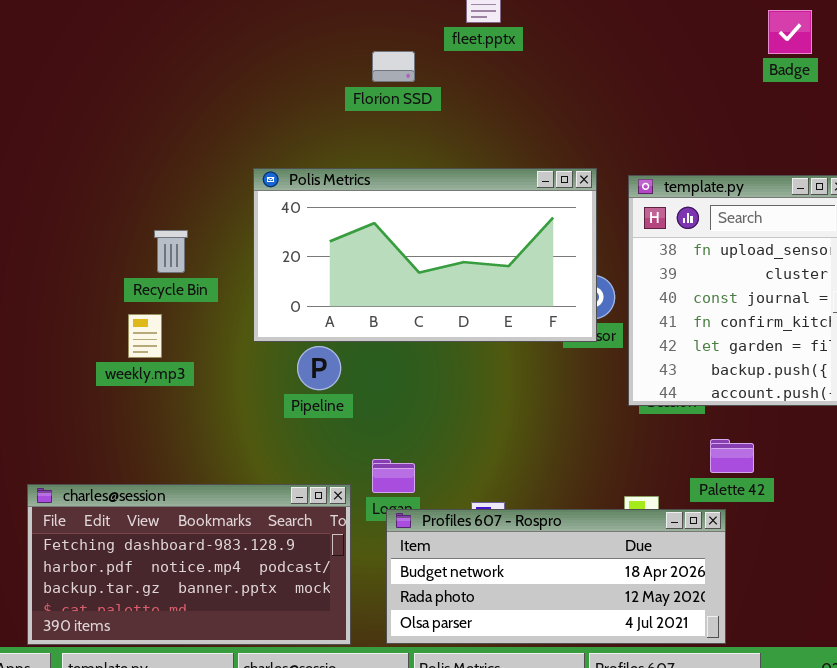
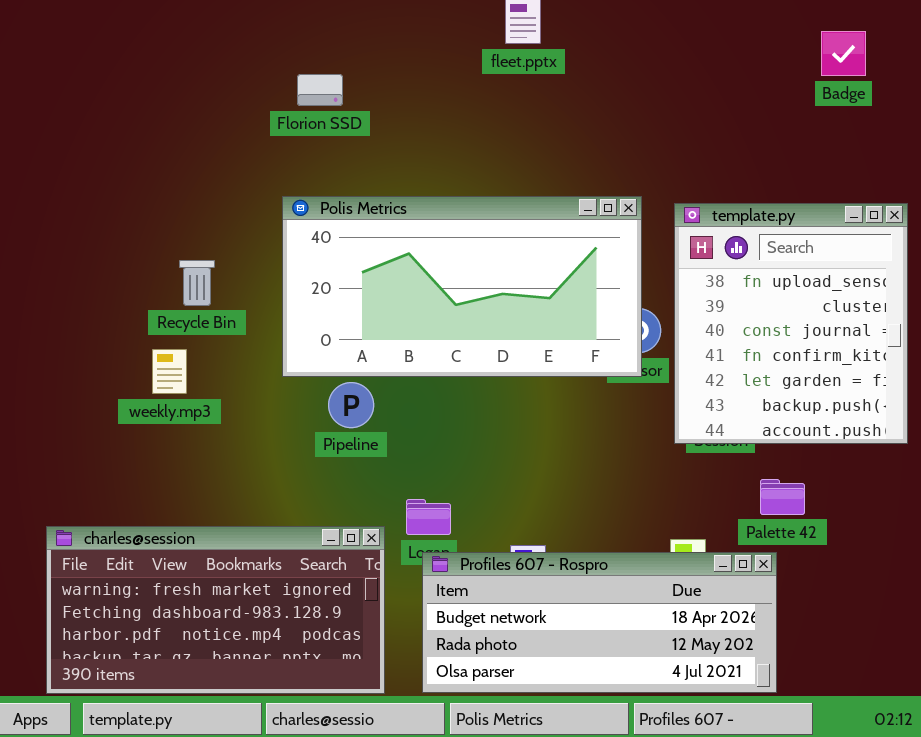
Florion SSD: [372,51,415,82] -> [297,74,343,106], moved
charles@session: [27,484,351,645] -> [46,526,385,694], scrolled up 1 row

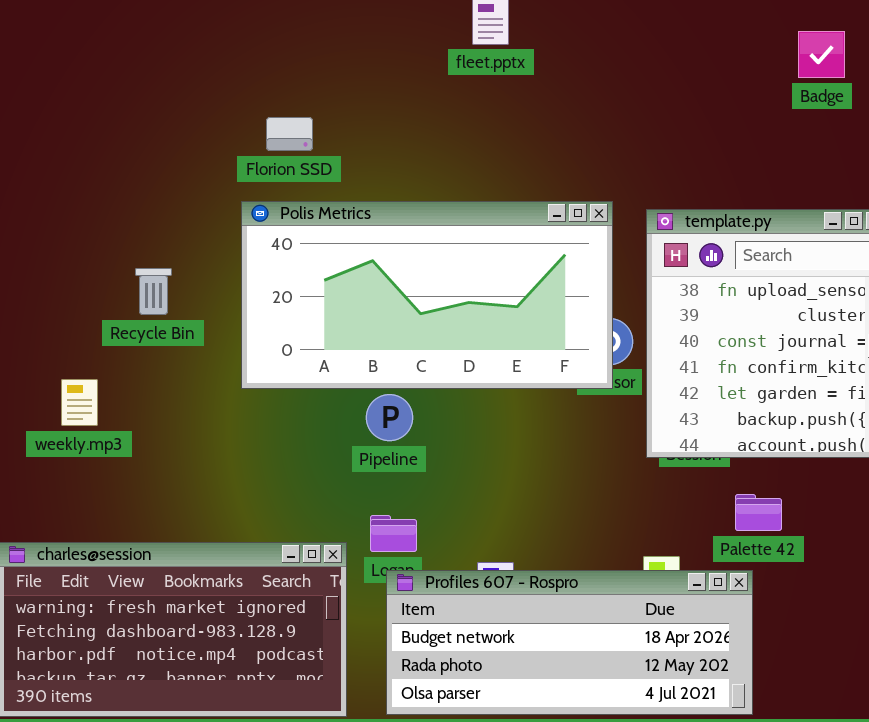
Florion SSD: [297,74,343,106] -> [266,117,313,151], moved
weekly.mp3: [152,349,187,394] -> [61,379,98,426], moved
Pipeline: [328,382,374,428] -> [366,394,413,441], moved

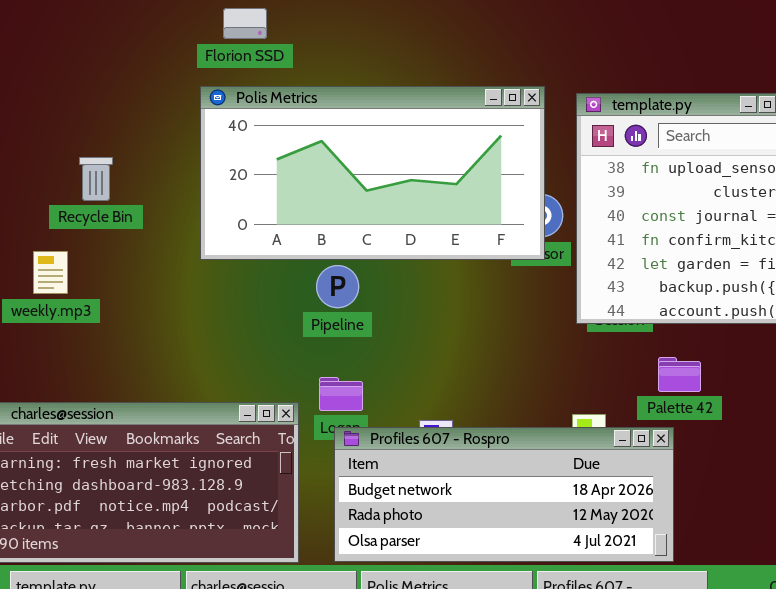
Recycle Bin: [135,268,172,315] -> [79,157,113,201], moved

